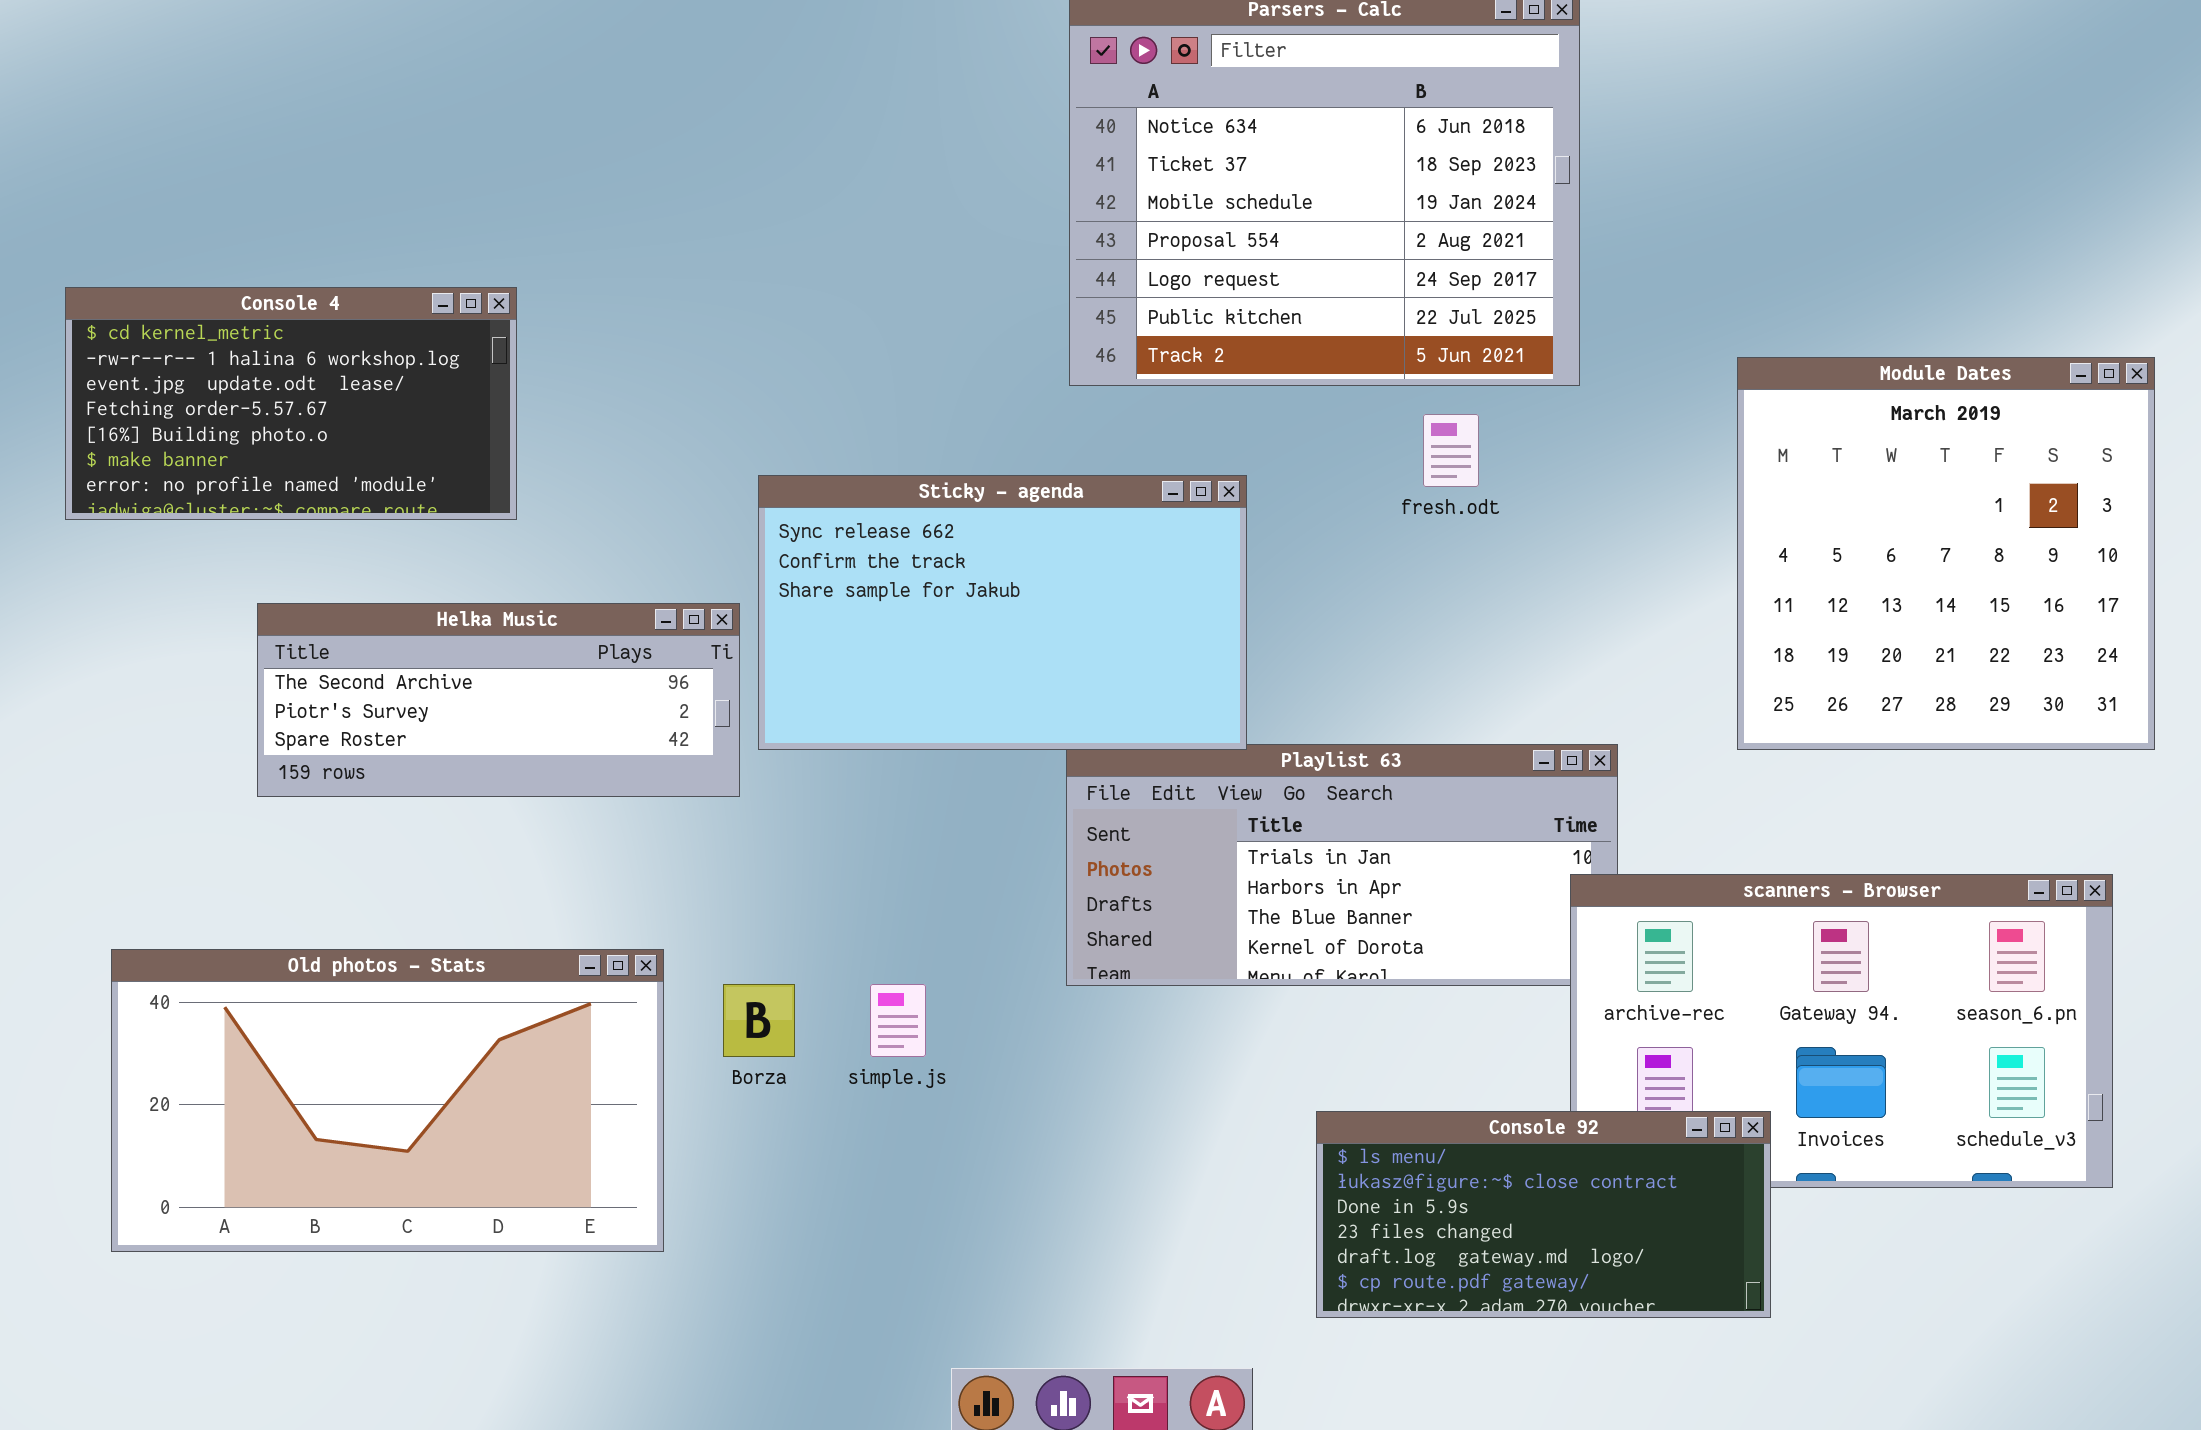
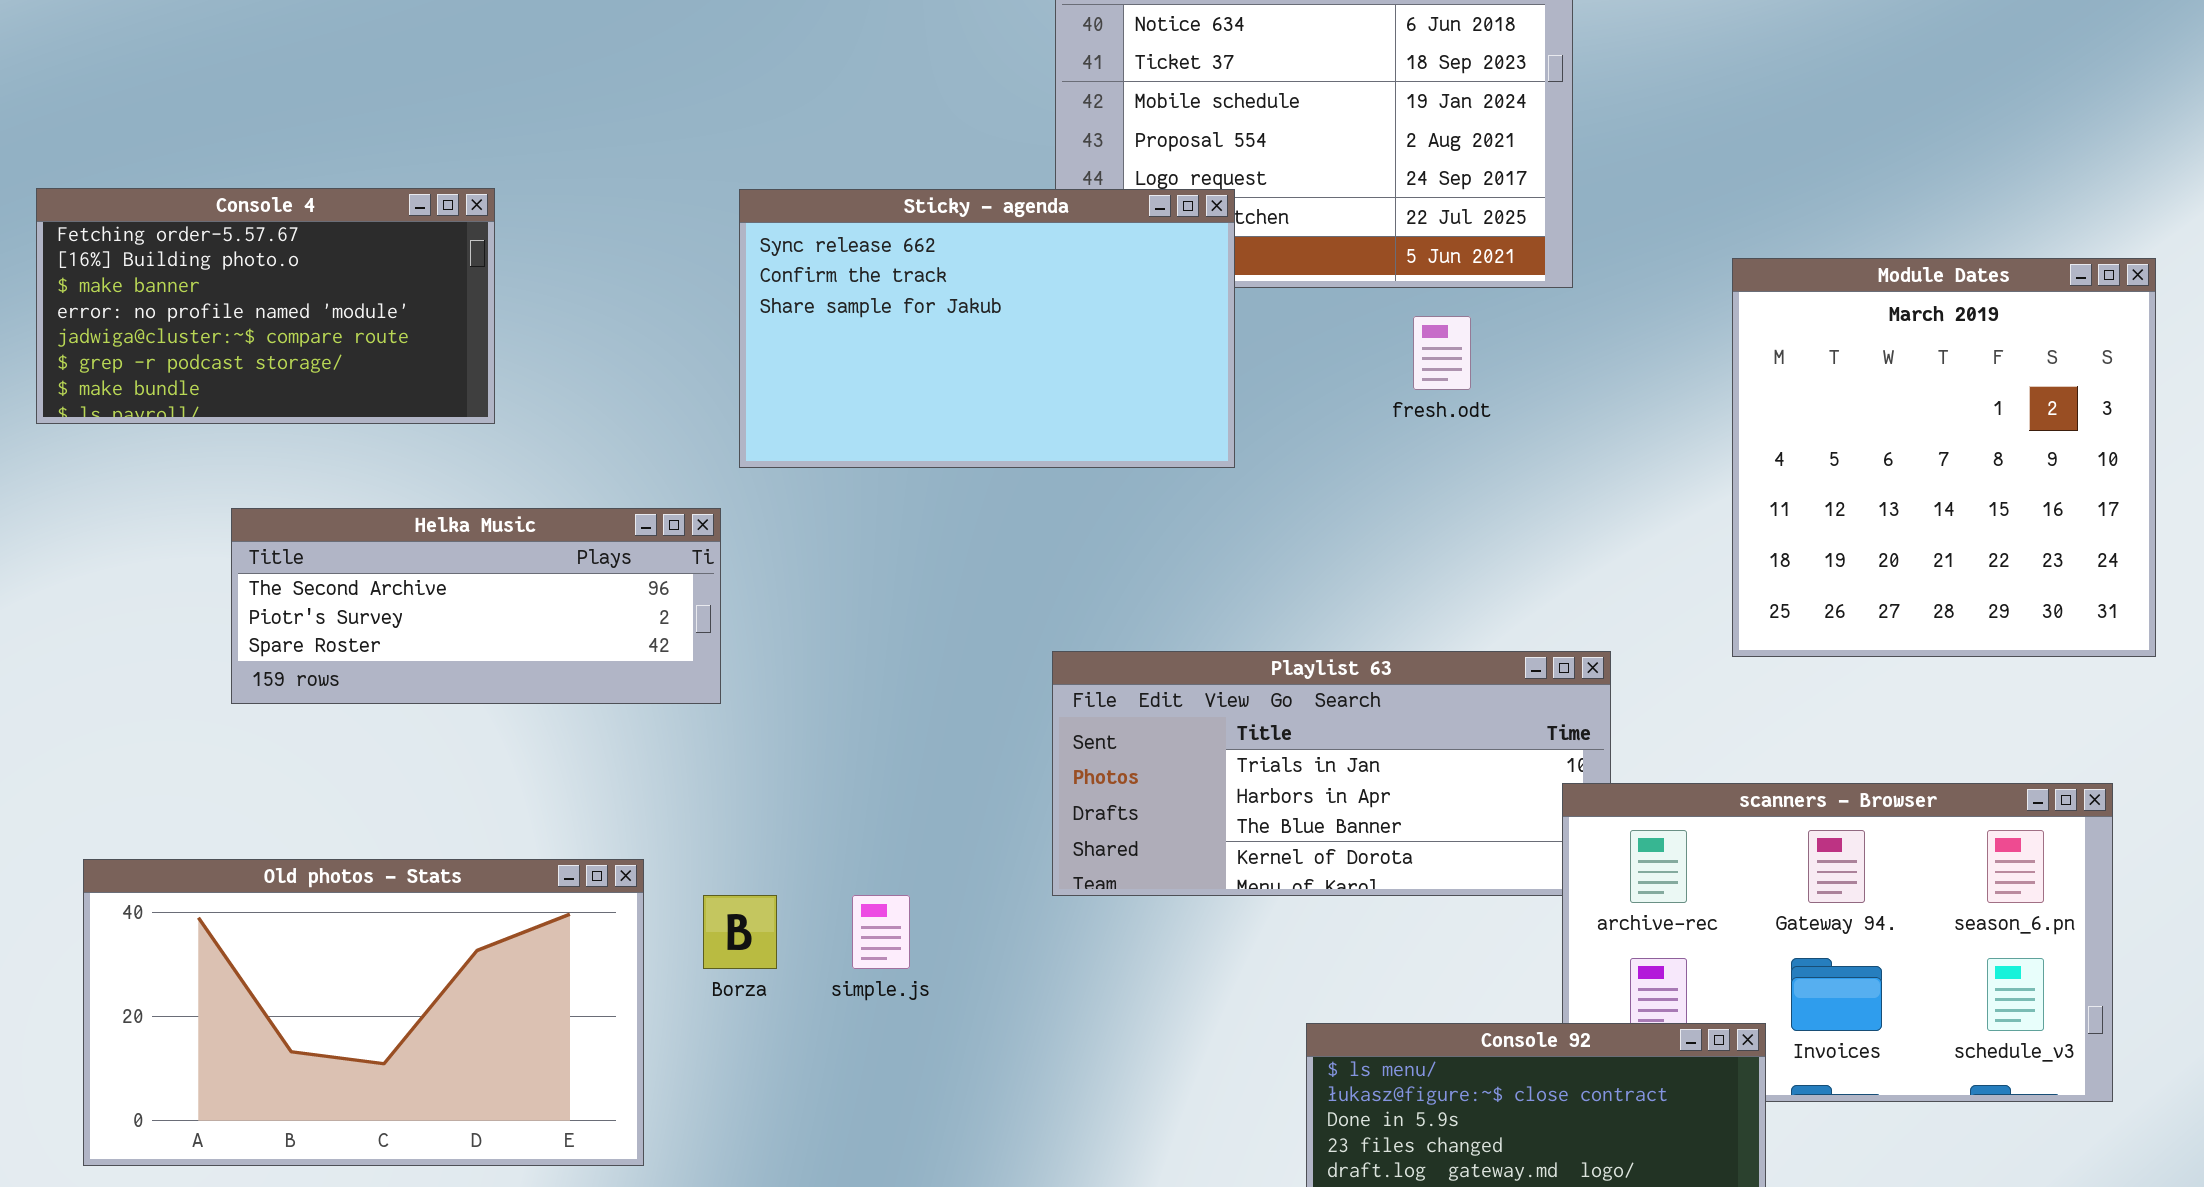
Console 4: [65,287,517,520] -> [36,188,495,424], scrolled down 3 rows
Sticky - agenda: [758,475,1247,750] -> [739,189,1235,468], moved

